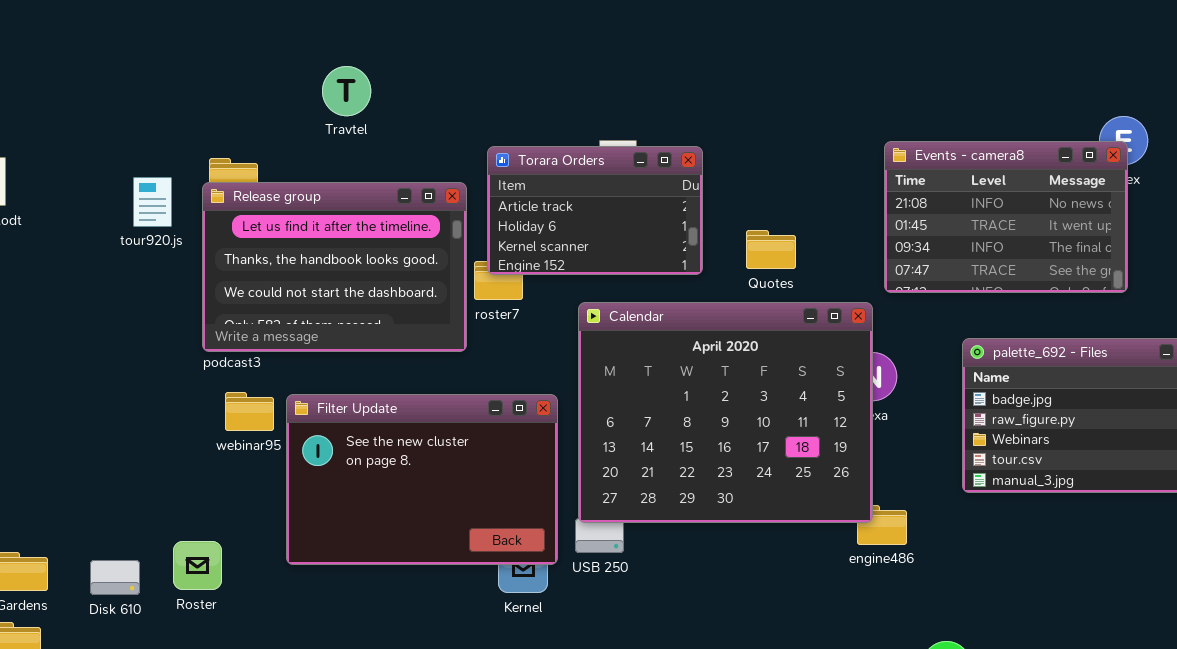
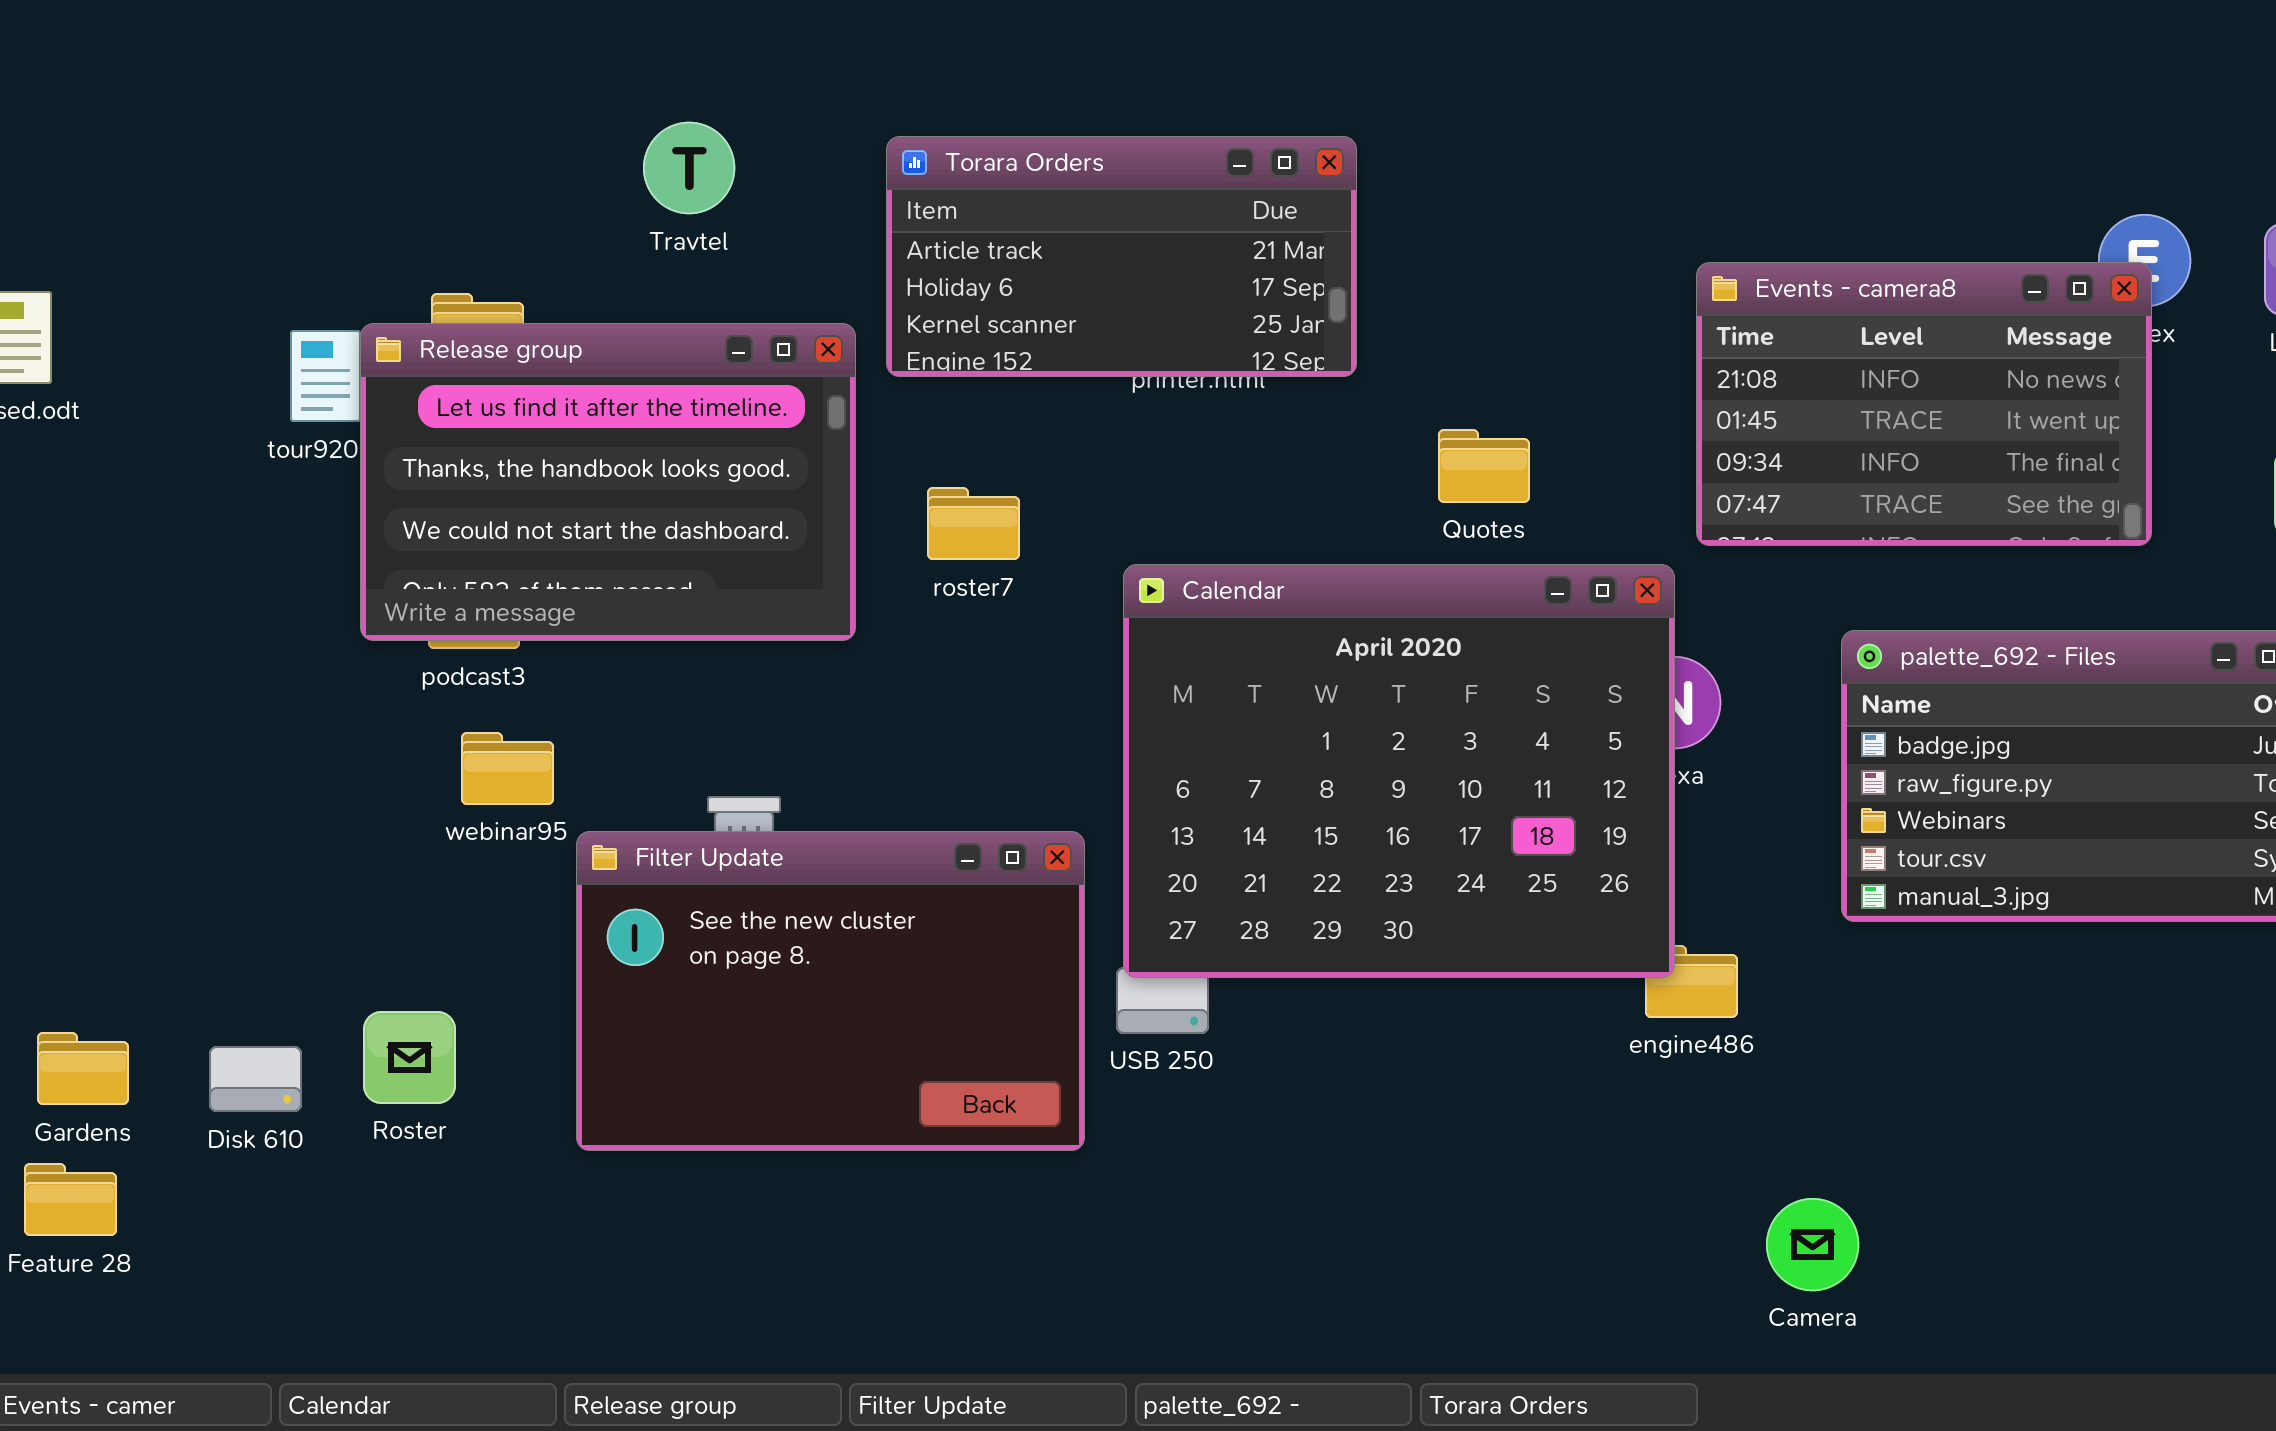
Torara Orders: [487,146,703,275] -> [886,136,1357,377], moved, resized
Release group: [202,182,467,352] -> [360,323,856,641], moved
Filter Update: [286,394,558,565] -> [576,831,1085,1151], moved

